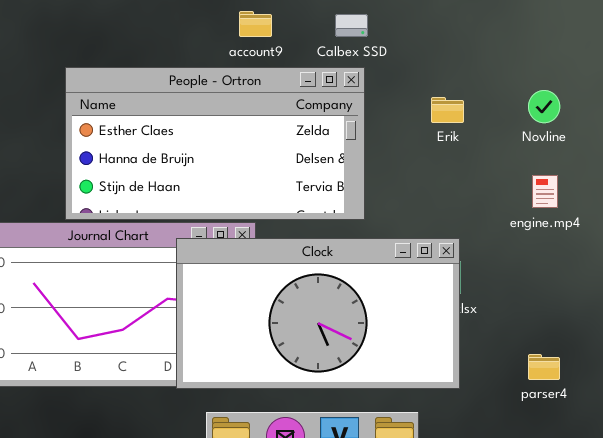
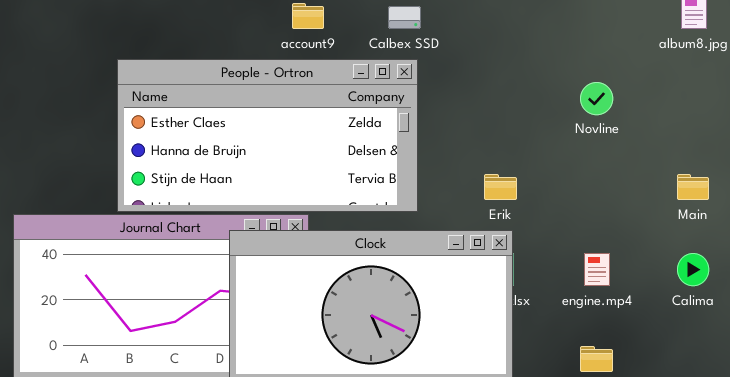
Erik: [431,97,464,123] -> [484,174,517,200], moved
engine.mp4: [532,175,558,208] -> [584,253,610,286], moved

